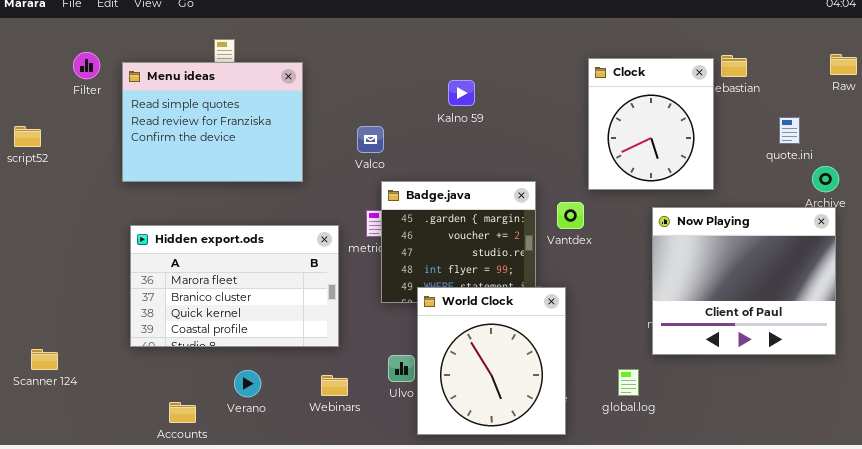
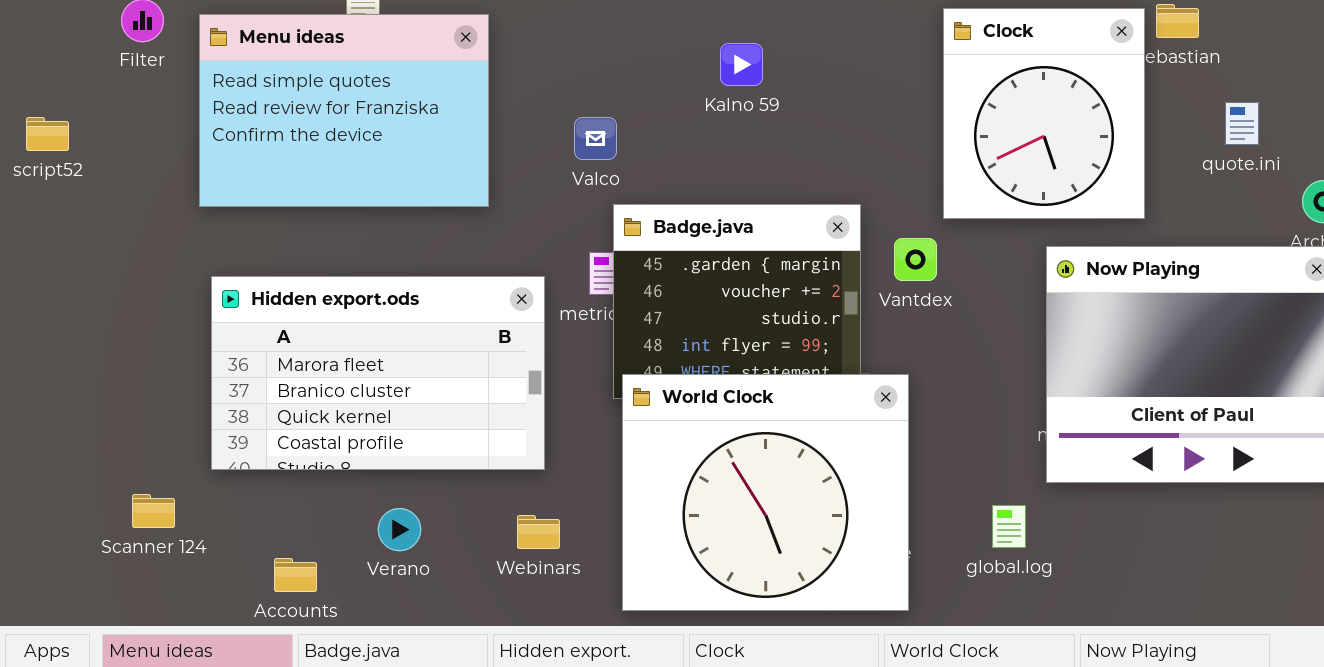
quote.ini: [779,117,800,144] -> [1225,102,1259,145], moved
World Clock: [417,287,566,435] -> [622,374,909,611], resized
Scanner 124: [31,349,58,370] -> [132,494,175,528], moved

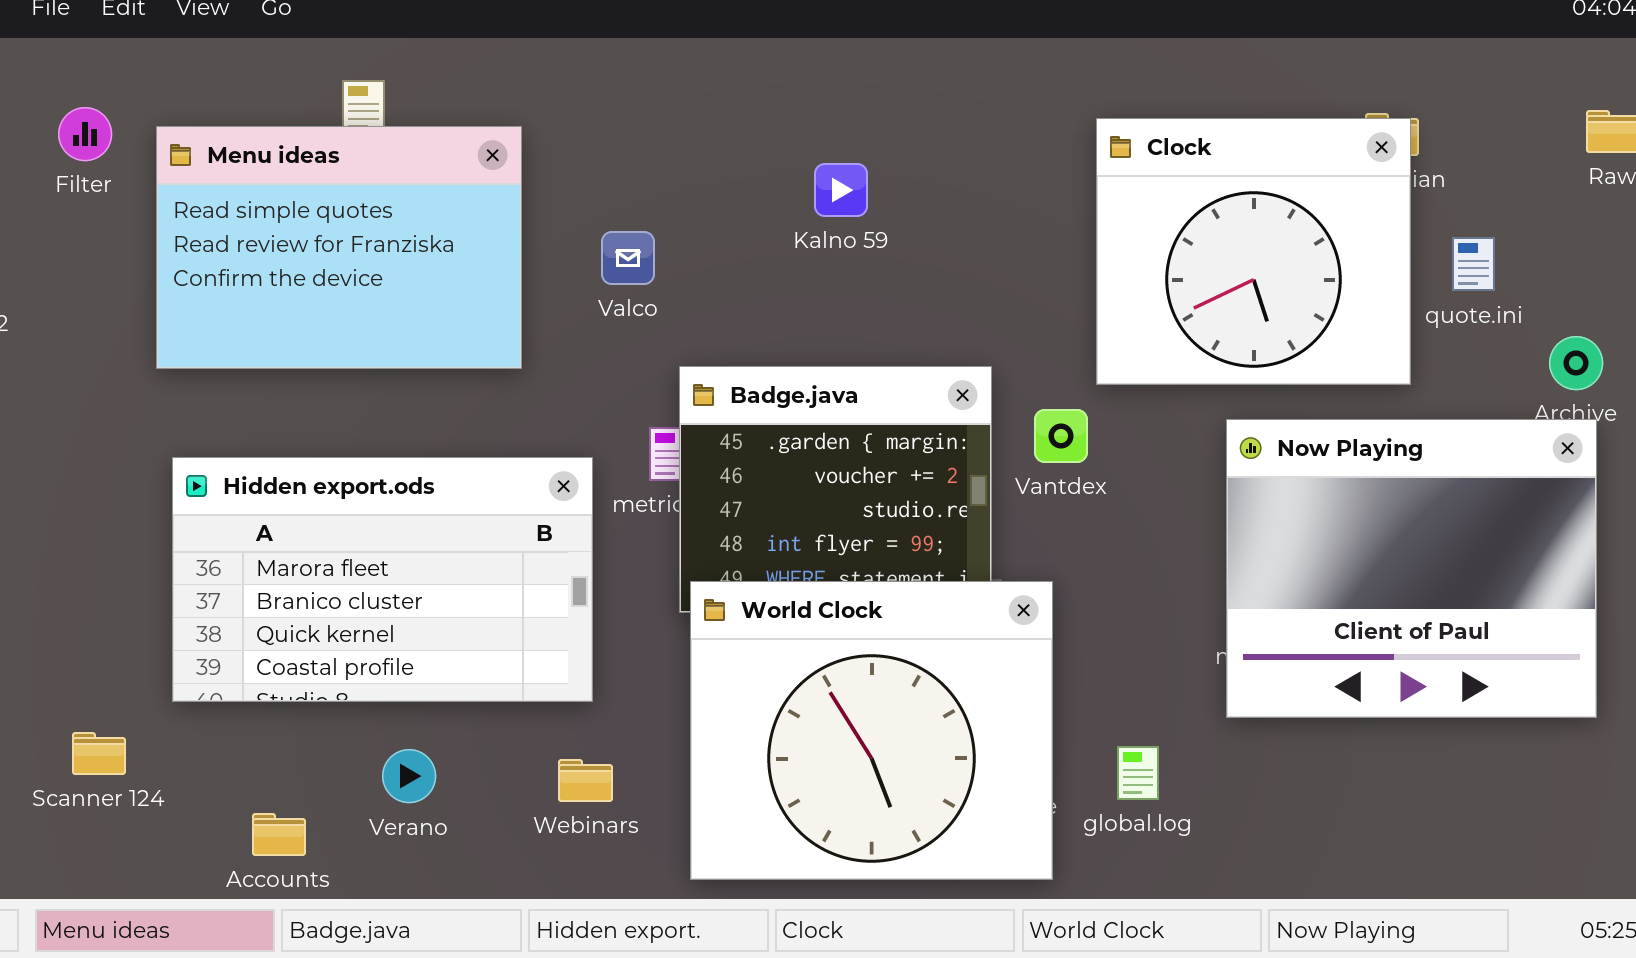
Clock: [943,8,1145,219] -> [1096,118,1411,385], resized
Valco: [574,117,617,160] -> [601,231,655,285], moved
global.log: [992,505,1026,548] -> [1117,746,1159,800], moved

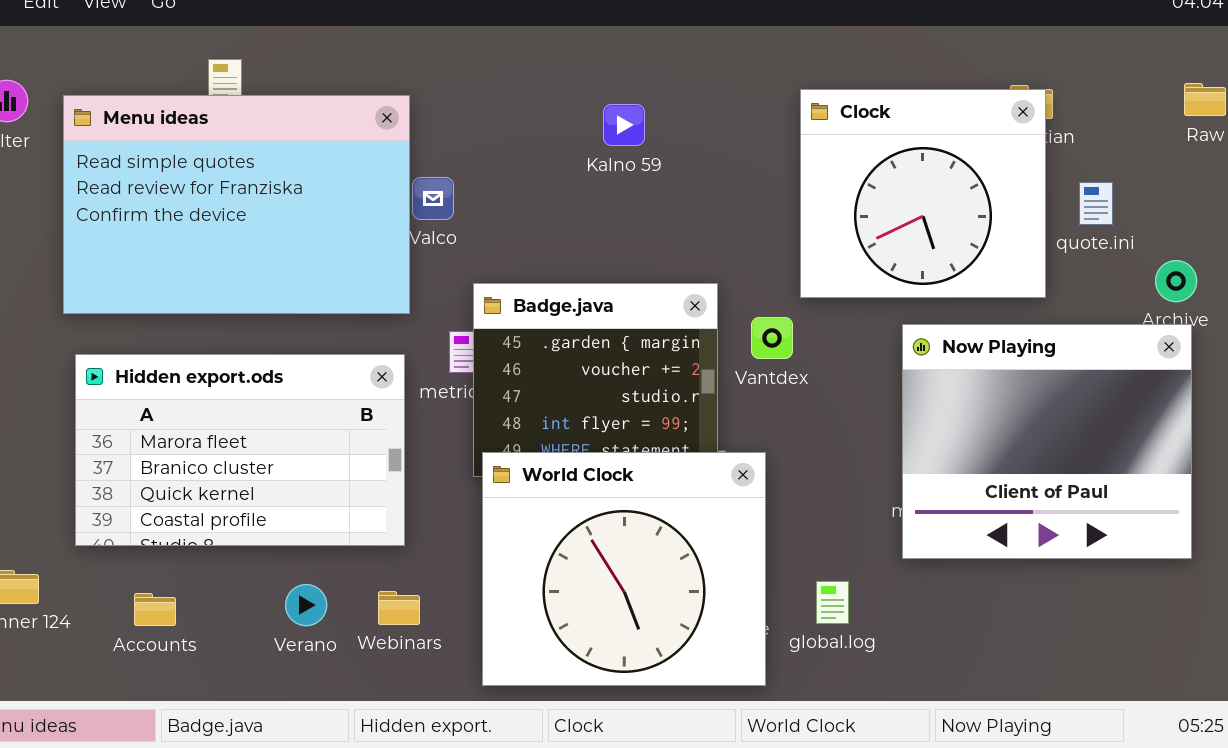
Menu ideas: [156,126,522,369] -> [63,95,410,314], resized
Kalno 59: [814,163,868,217] -> [603,104,645,146], moved
Verano: [382,749,436,803] -> [285,584,327,626], moved
Accounts: [252,813,306,856] -> [134,593,176,626], moved

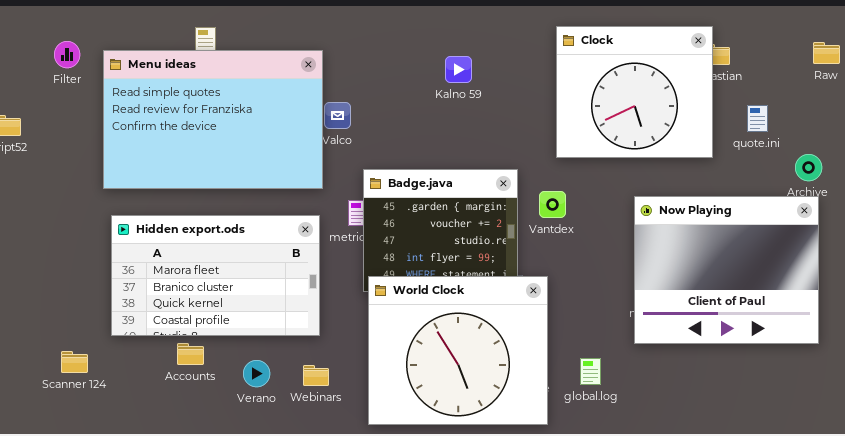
Clock: [800,89,1046,298] -> [556,26,713,158], moved
Accounts: [134,593,176,626] -> [177,343,204,365], moved

